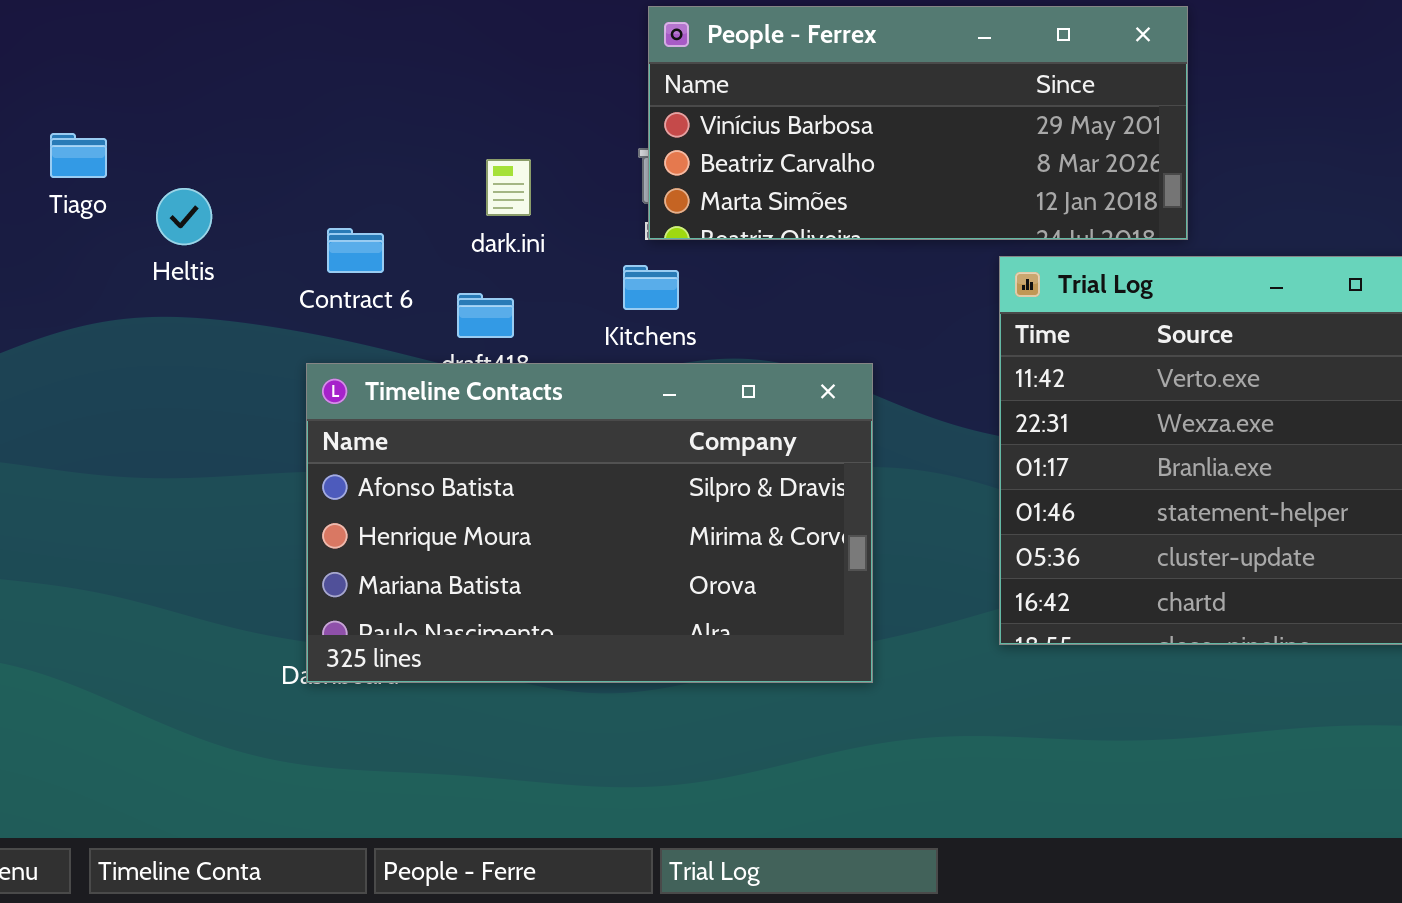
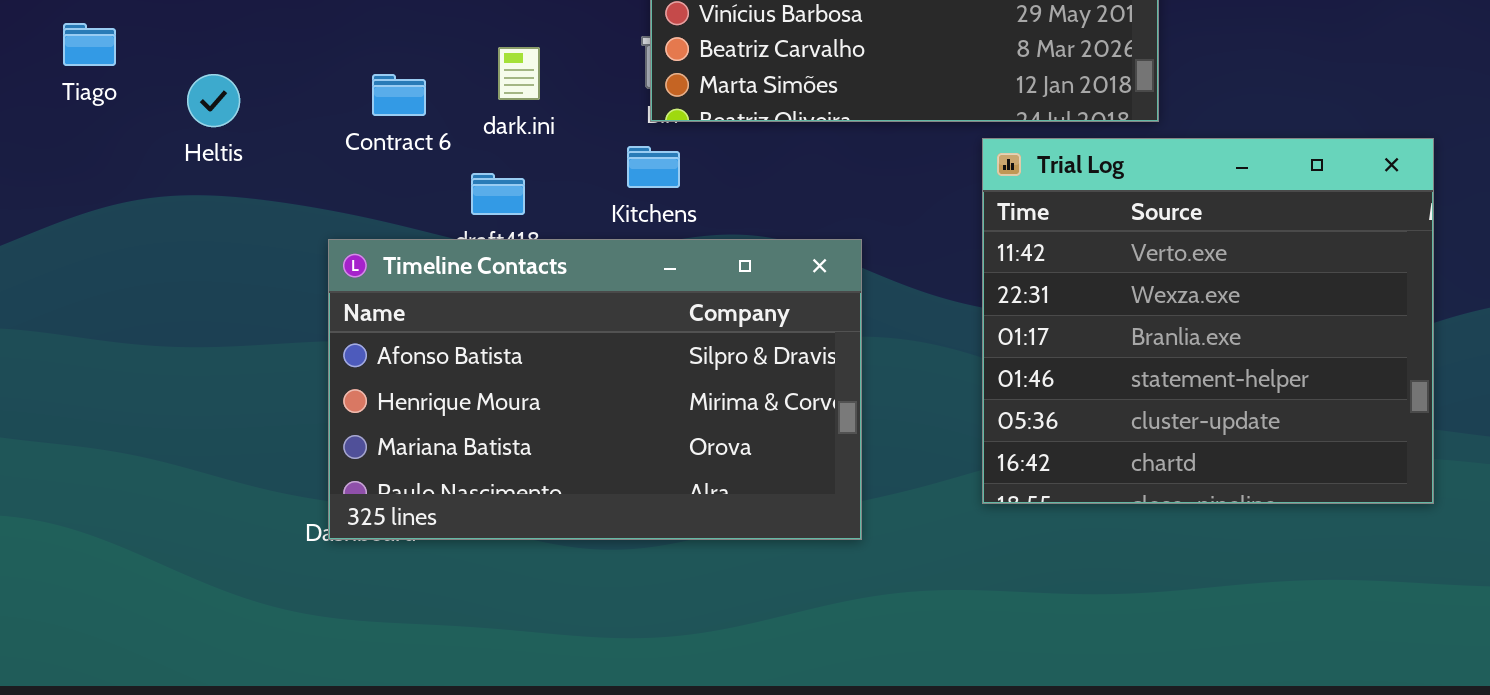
Tiago: [50,133,107,178] -> [63,23,116,66], moved
Contract 6: [327,228,384,273] -> [372,74,426,116], moved

